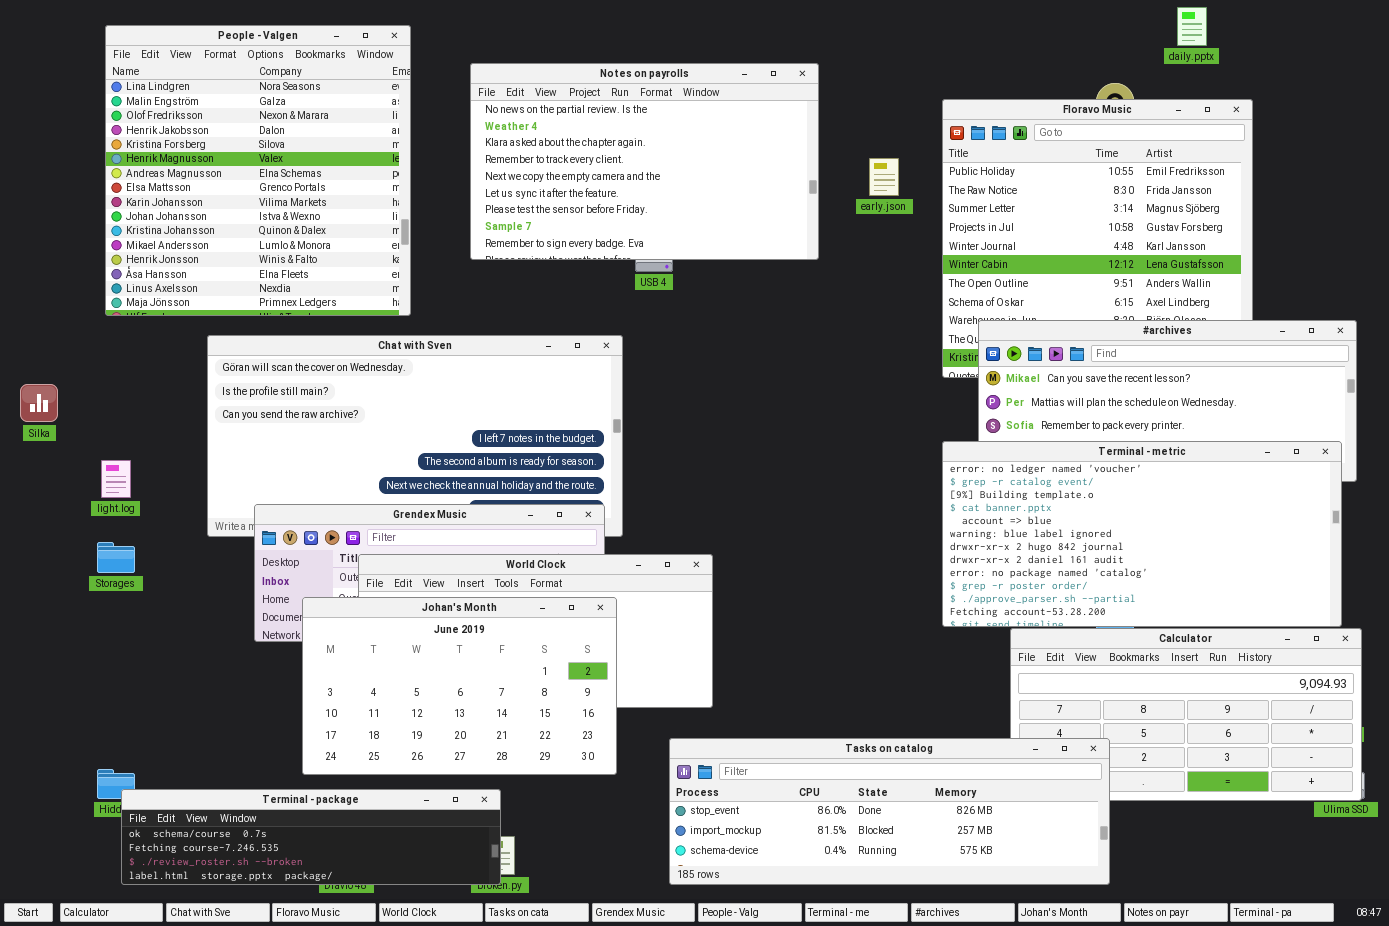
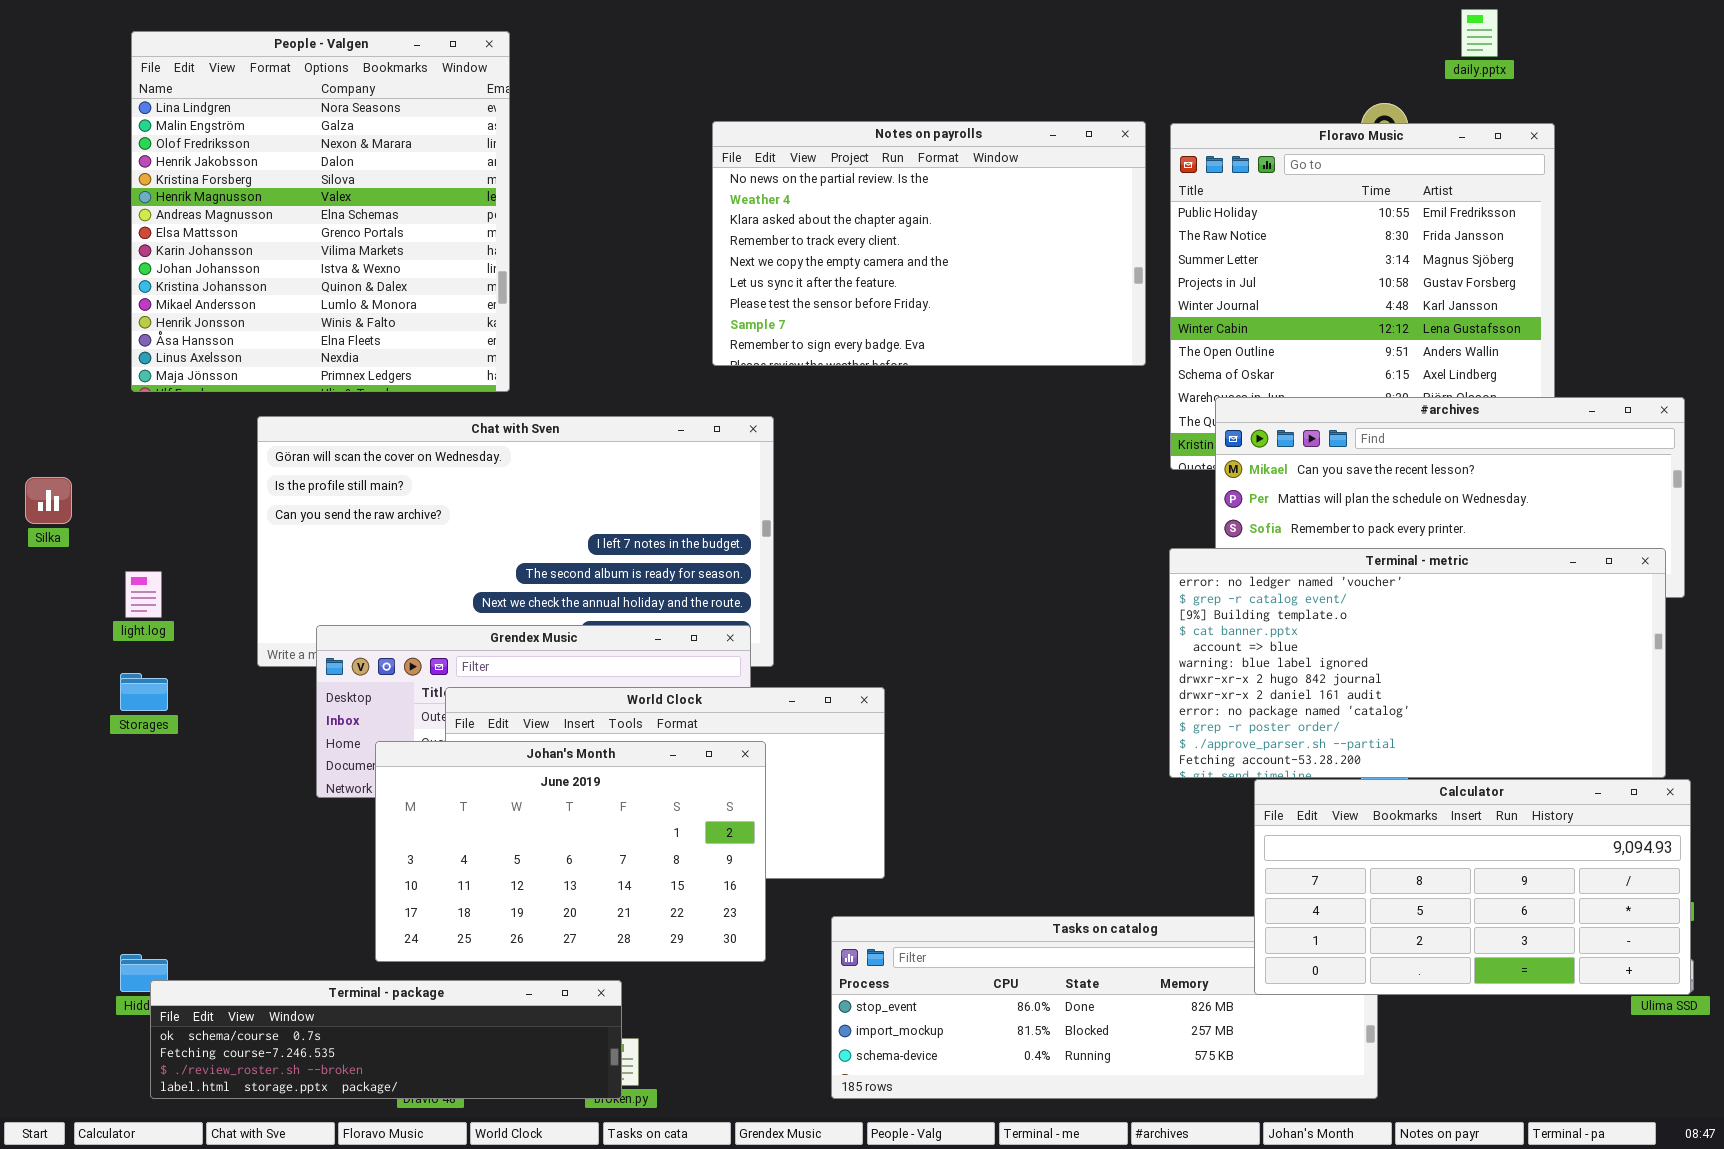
Notes on payrolls: [470,63,819,260] -> [712,121,1146,366], moved
Calculator: [1010,628,1362,801] -> [1254,779,1691,995], raised

